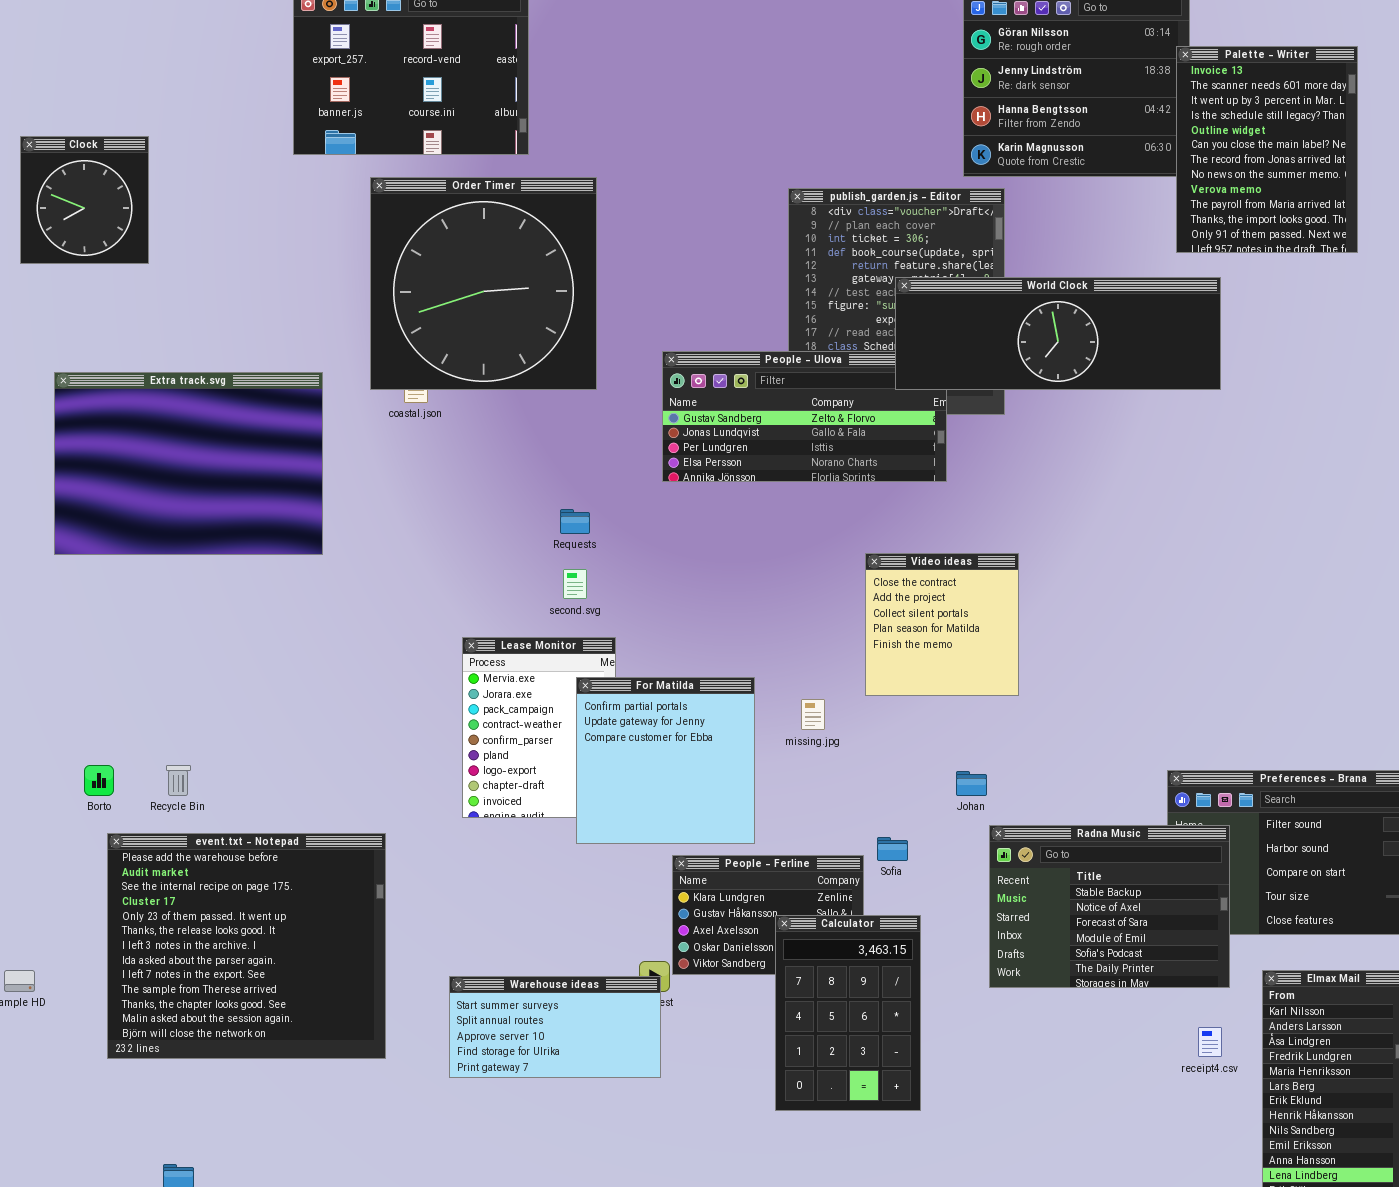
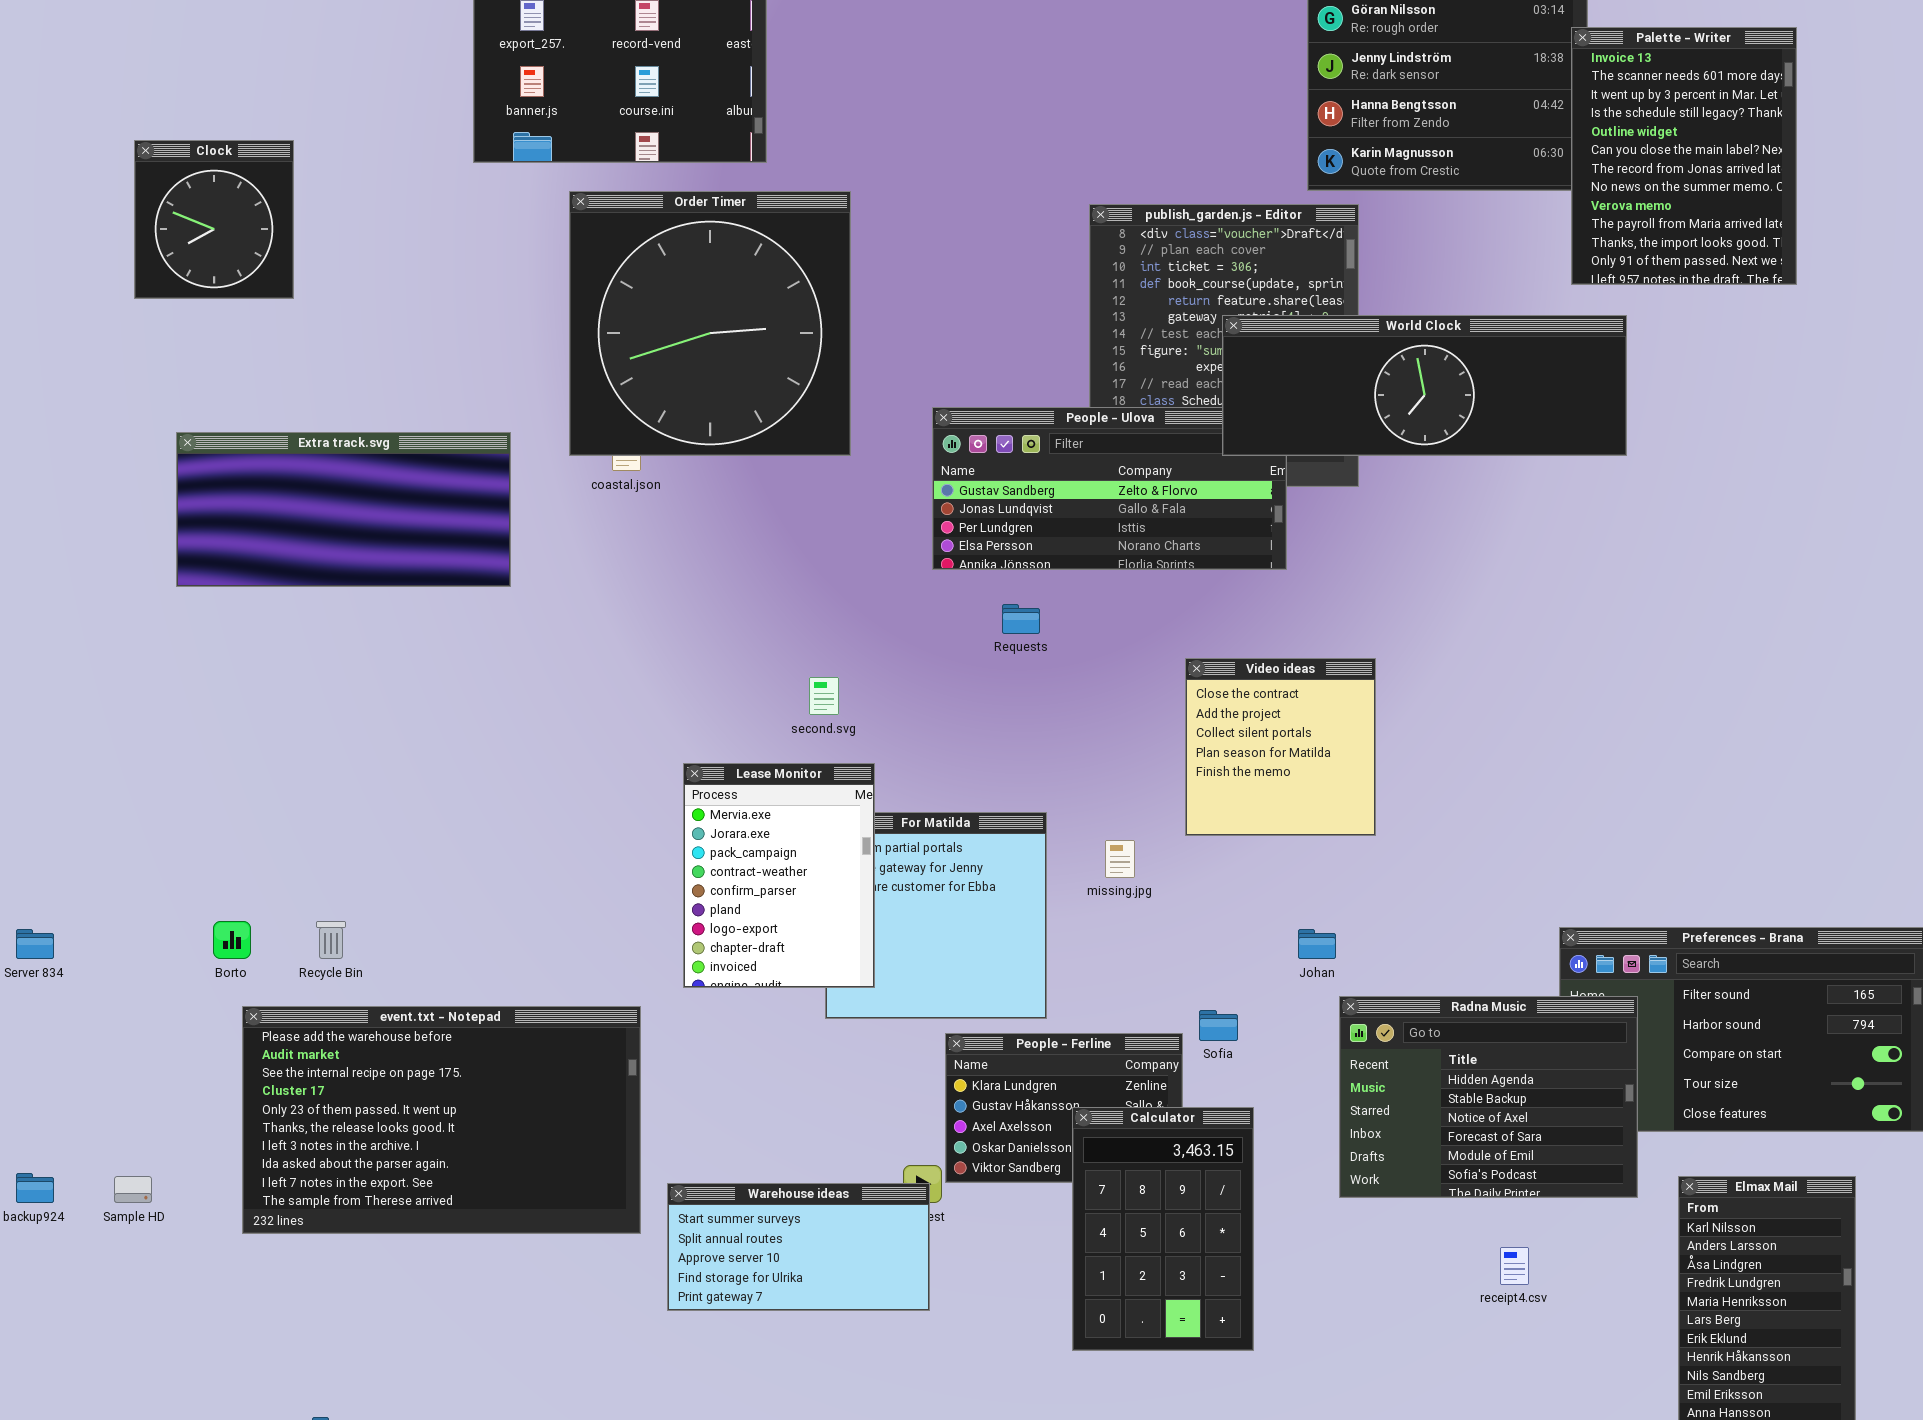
Extra track.svg: [54,372,323,555] -> [176,432,511,587], resized
Requests: [560,509,590,534] -> [1002,604,1040,634], moved
Lease Monitor: [462,637,616,818] -> [683,763,875,988], raised
Radna Music: [989,825,1230,988] -> [1339,996,1638,1198], scrolled up 1 row
event.txt - Notepad: [107,833,386,1059] -> [242,1006,641,1234], resized
receipt4.csv: [1198,1027,1222,1057] -> [1500,1247,1529,1285], moved

